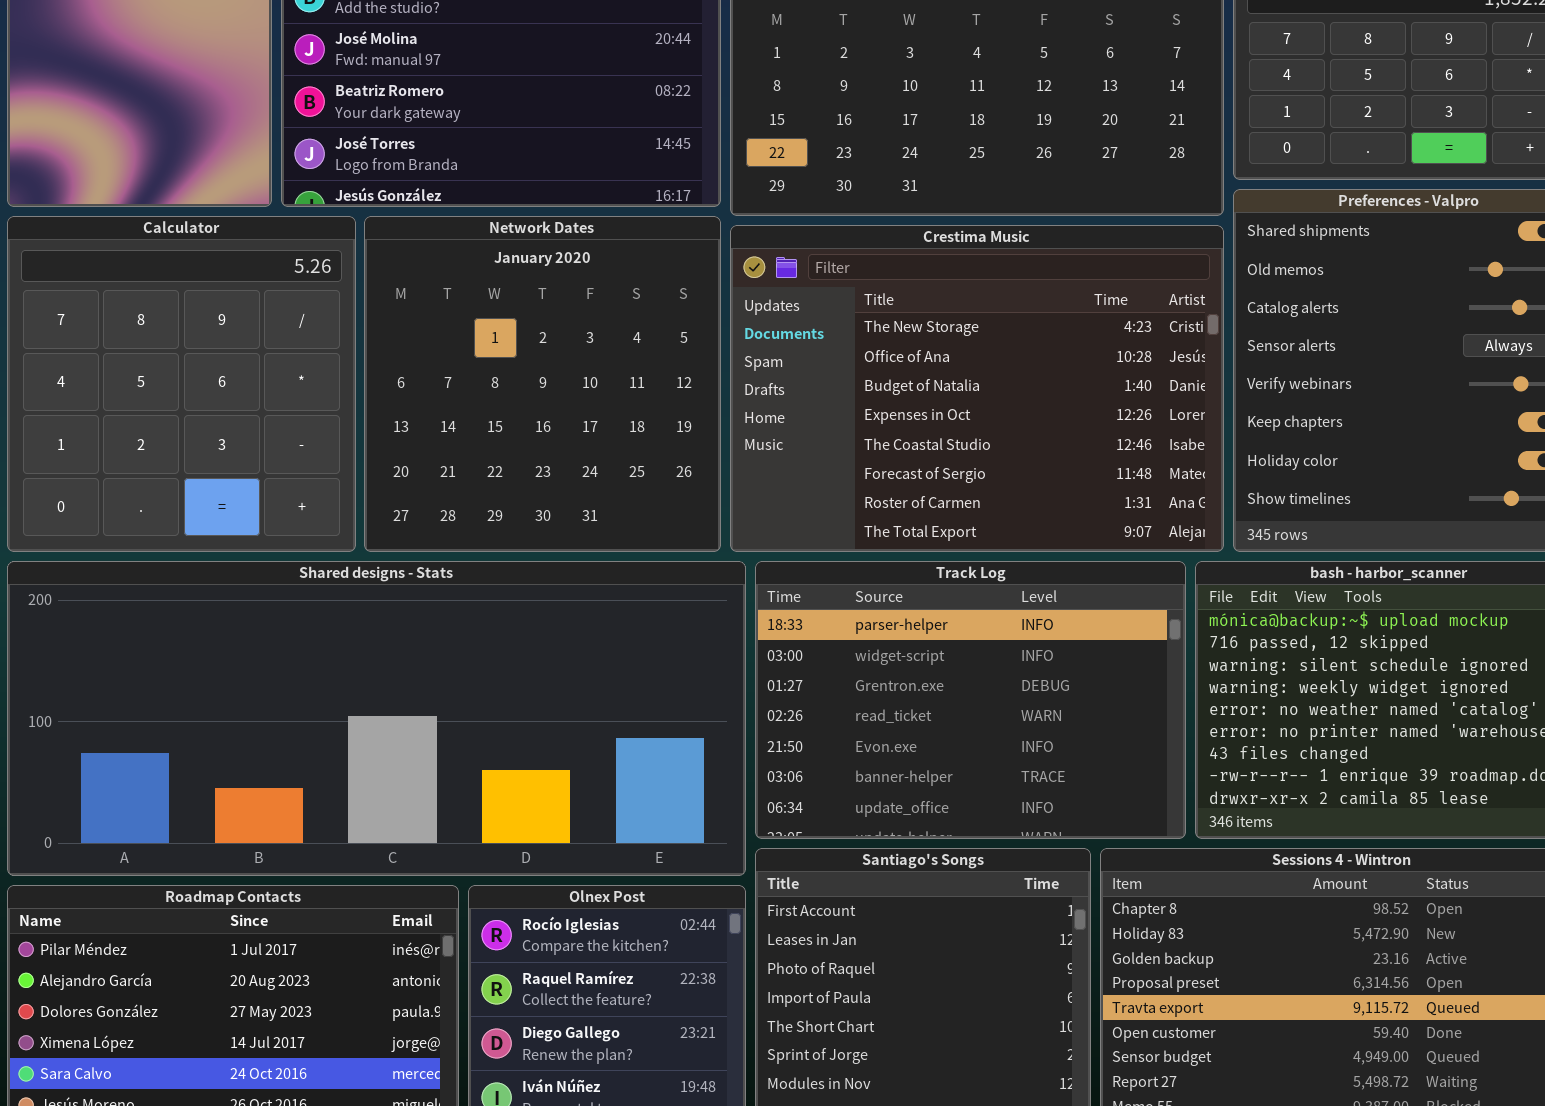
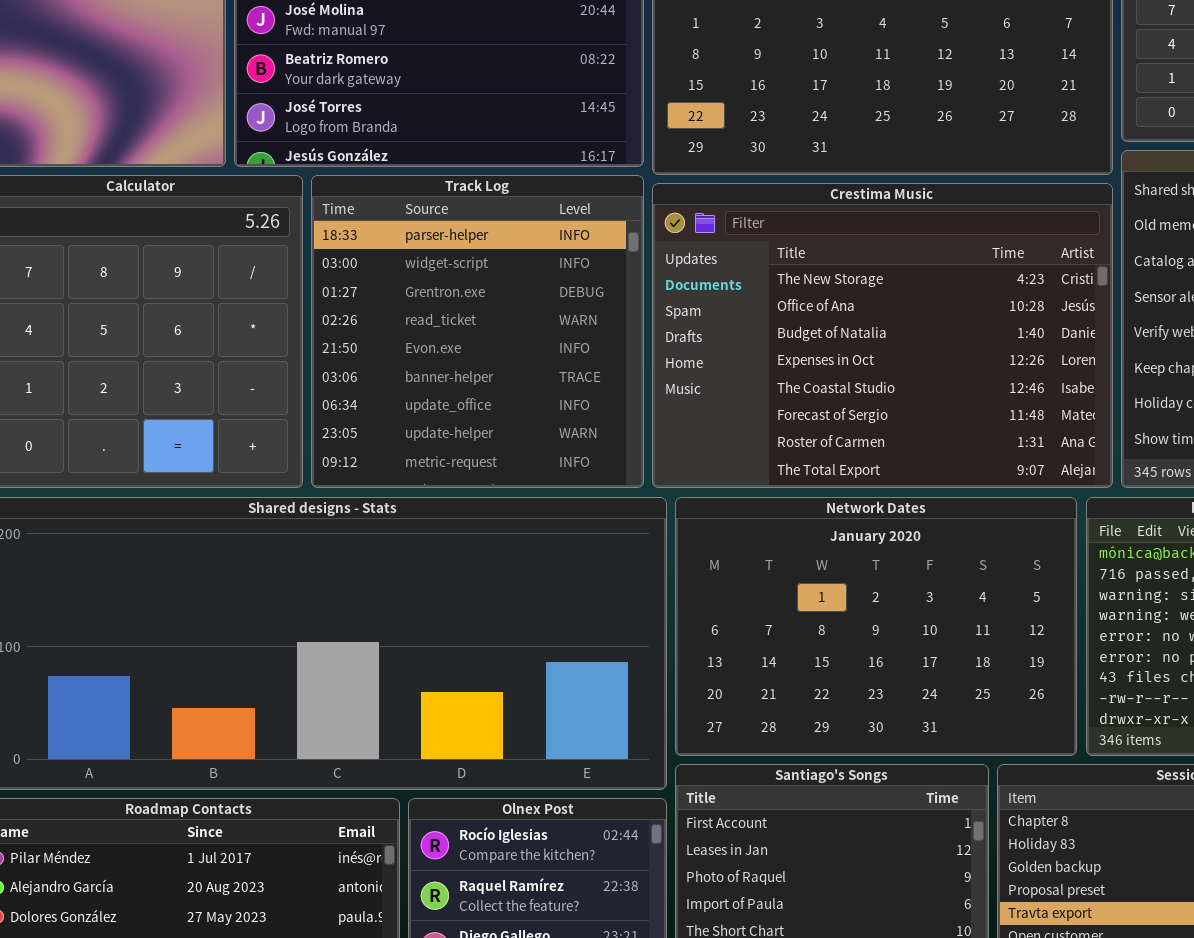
Network Dates: [364,216,721,552] -> [675,497,1077,756], moved, resized
Track Log: [755,561,1186,839] -> [311,175,644,488], moved, resized

